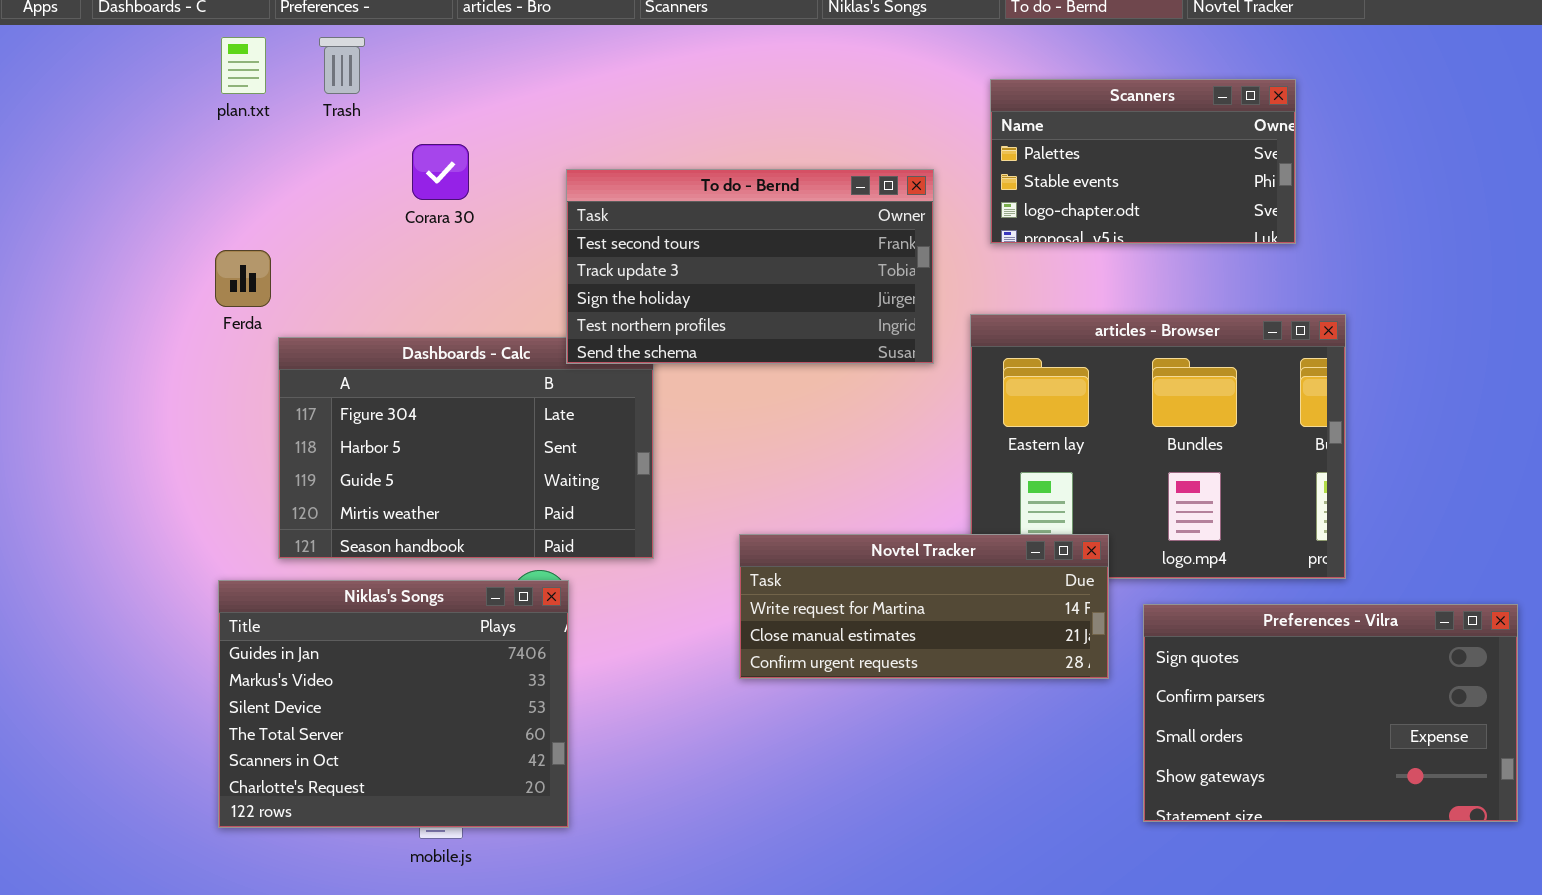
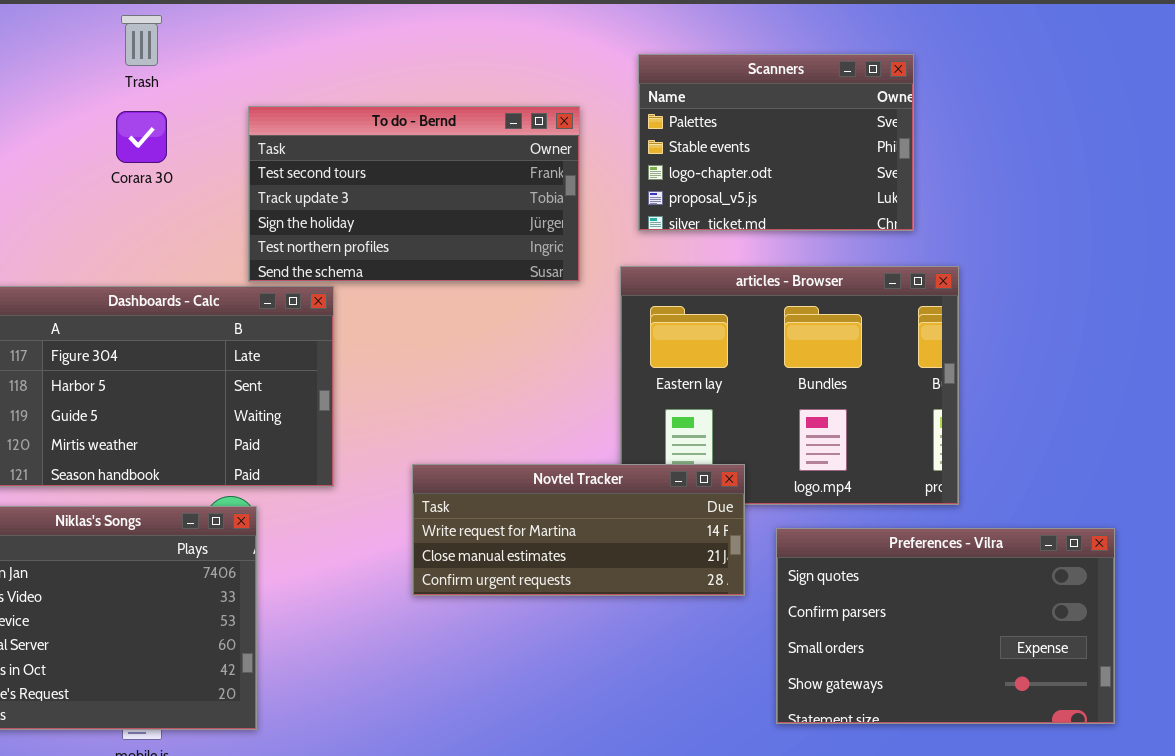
Trash: [319,37,365,94] -> [121,15,162,66], moved
Scanners: [990,79,1296,244] -> [638,54,914,231], resized
To do - Bernd: [566,169,934,364] -> [248,106,580,282], moved

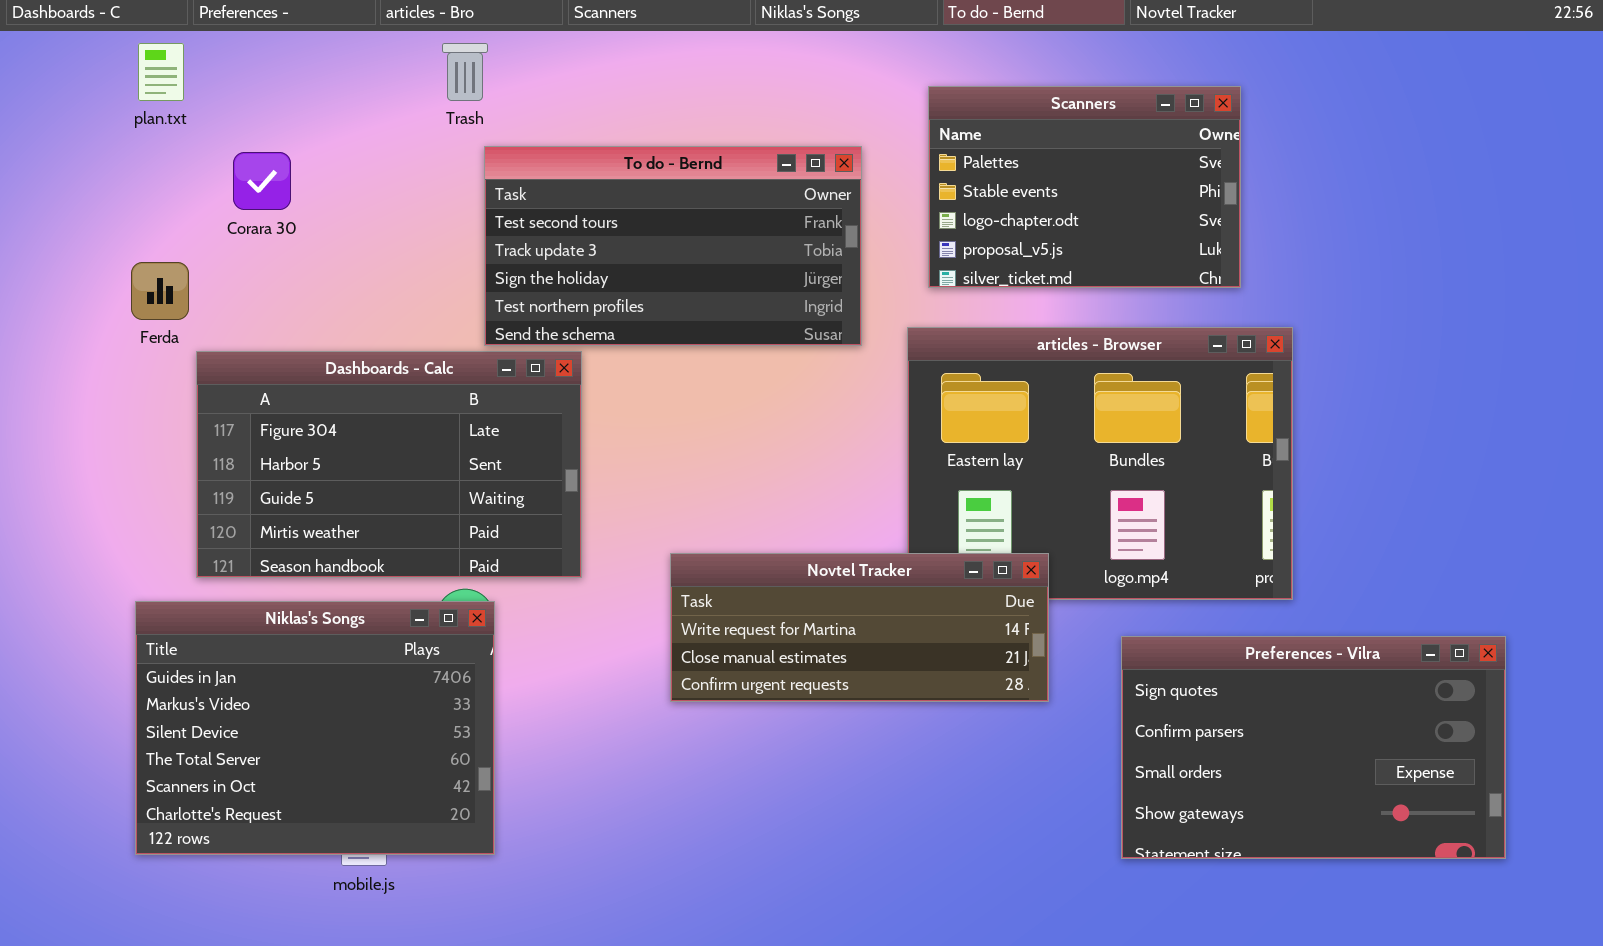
Trash: [121,15,162,66] -> [442,43,488,101], moved
Corara 30: [116,111,167,163] -> [233,152,291,210], moved
Preferences - Vilra: [776,528,1115,724] -> [1121,636,1506,859], moved

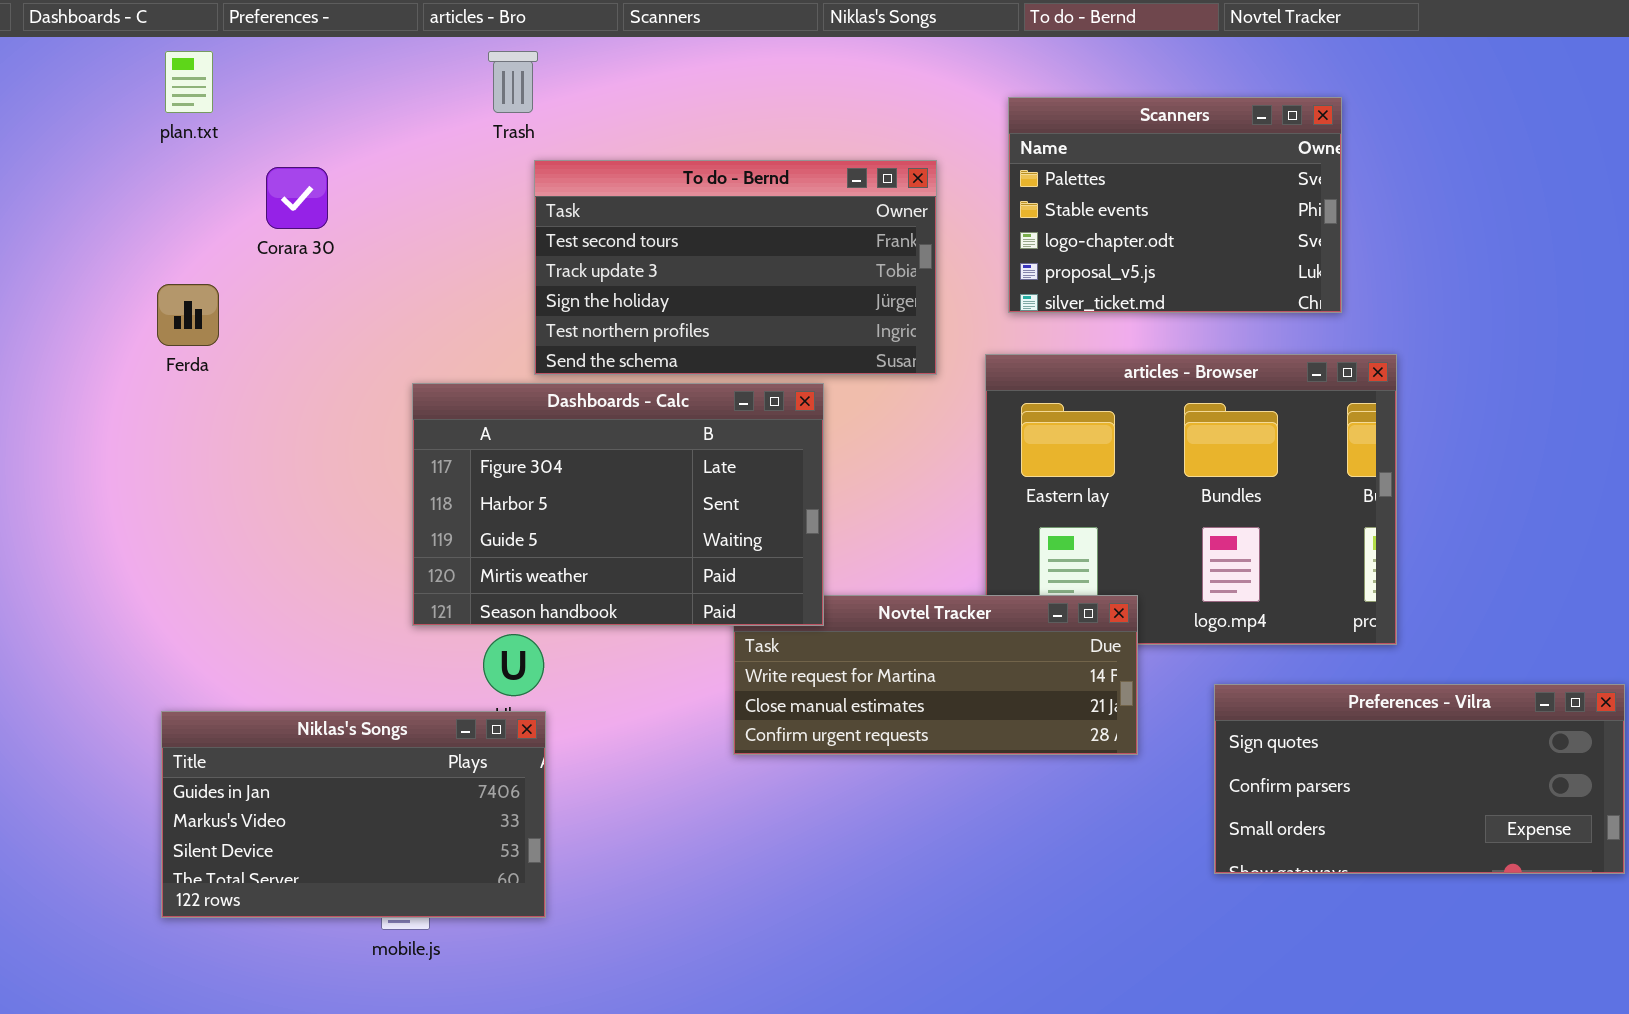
Dashboards - Calc: [196,351,582,578] -> [412,383,824,626], moved
Niklas's Songs: [135,601,495,855] -> [161,711,546,918], resized
Preferences - Vilra: [1121,636,1506,859] -> [1214,684,1625,874], resized

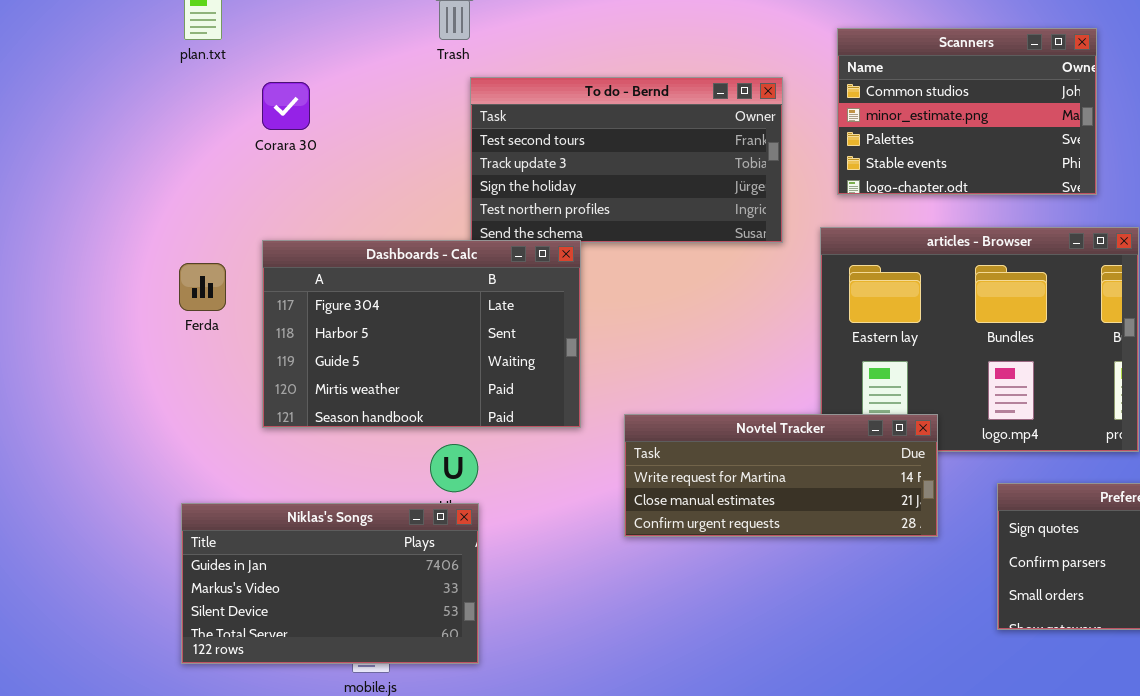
Scanners: [1008,97,1342,313] -> [837,28,1097,195], scrolled up 2 rows
Ferda: [157,284,219,346] -> [179,263,226,311], moved
Dashboards - Calc: [412,383,824,626] -> [262,240,581,428], moved

